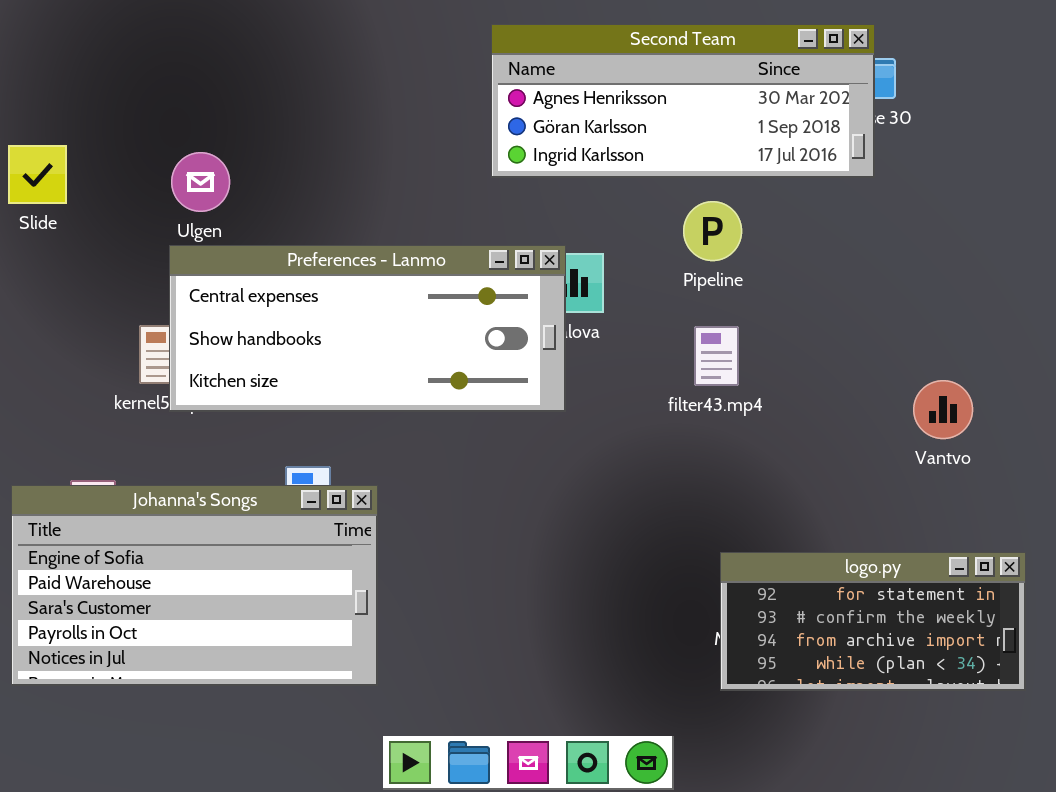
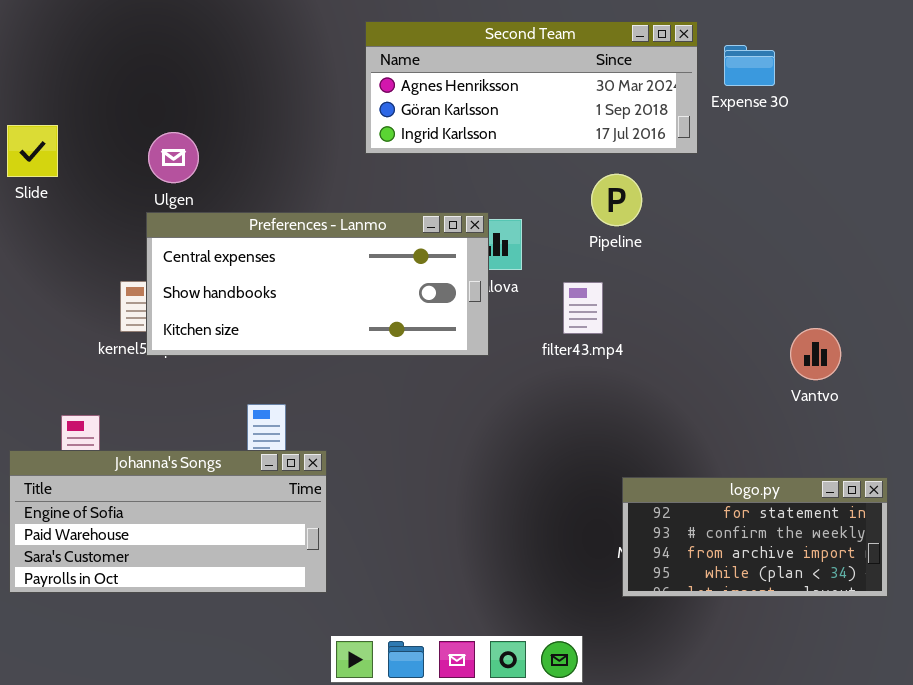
Second Team: [491,24,875,178] -> [365,21,698,154], moved
filter43.mp4: [694,326,739,386] -> [563,282,603,334], moved
Johanna's Songs: [11,485,378,686] -> [9,450,327,593], resized

